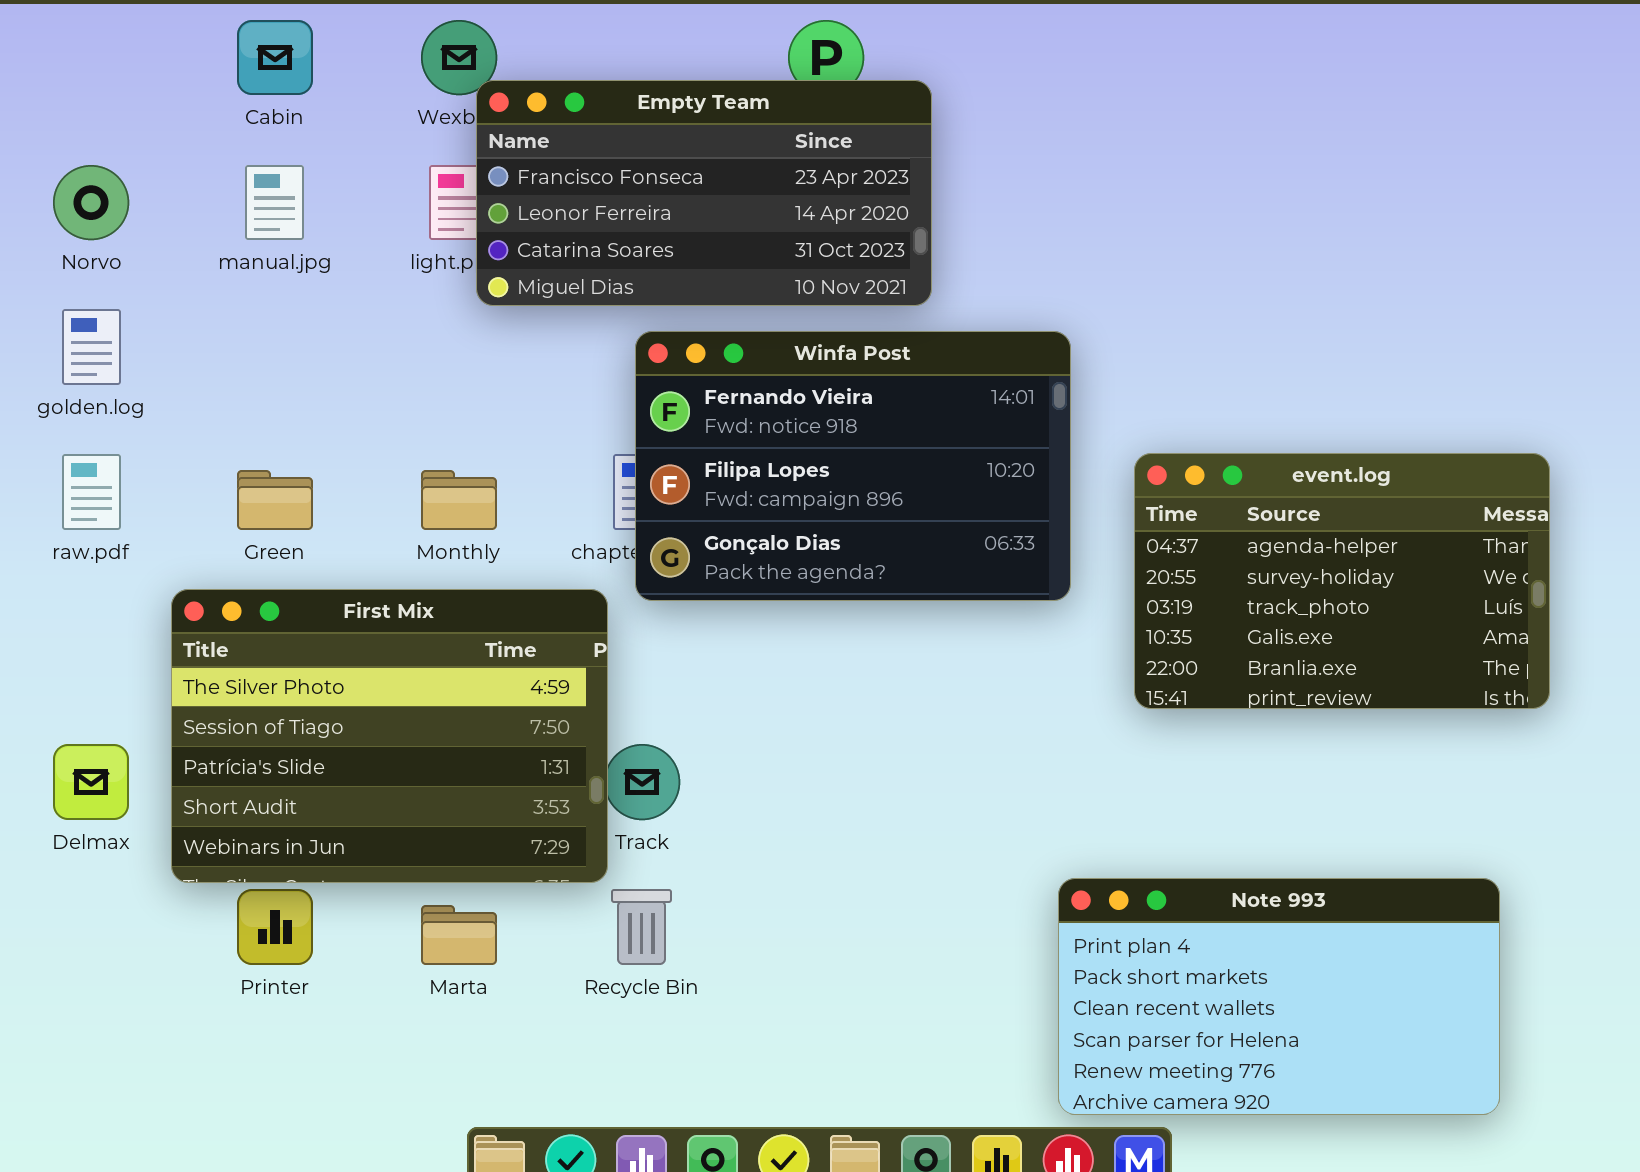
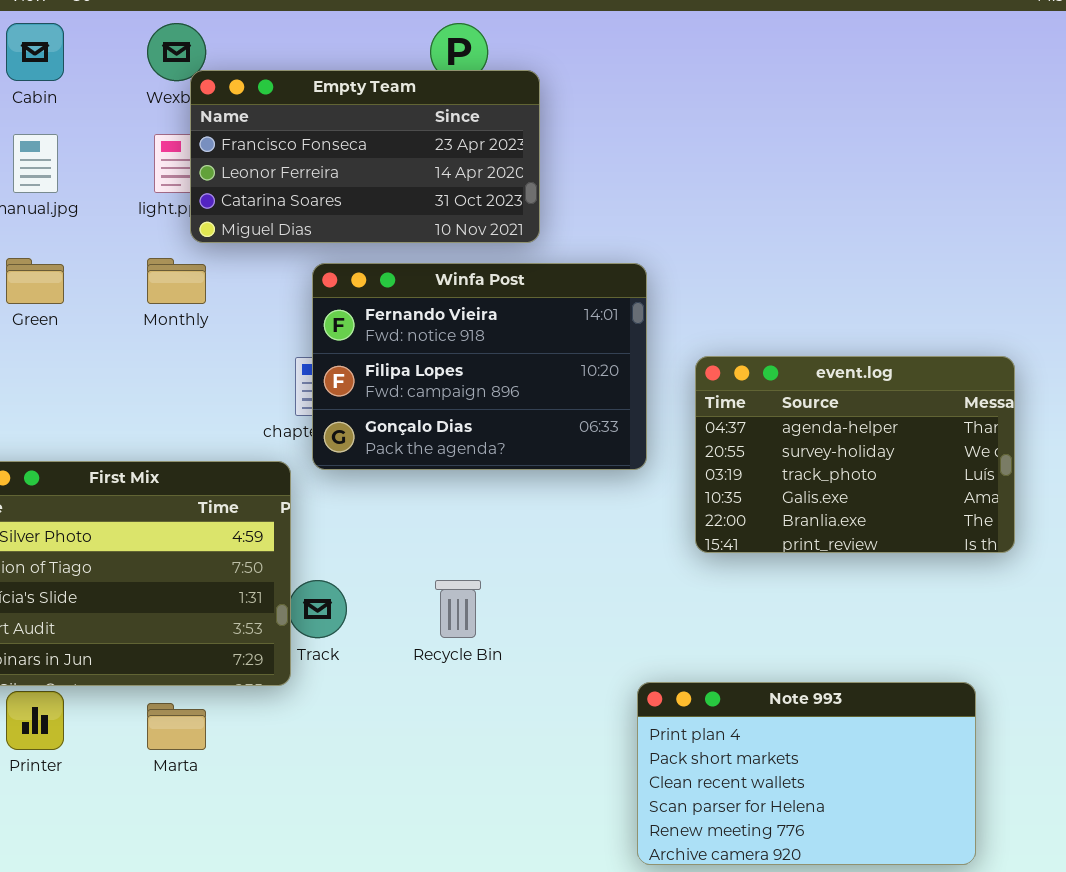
Green: [237,470,313,530] -> [6,258,64,304], moved
Monthly: [421,470,497,530] -> [147,258,206,304], moved
Recycle Bin: [611,889,672,965] -> [435,580,481,638], moved

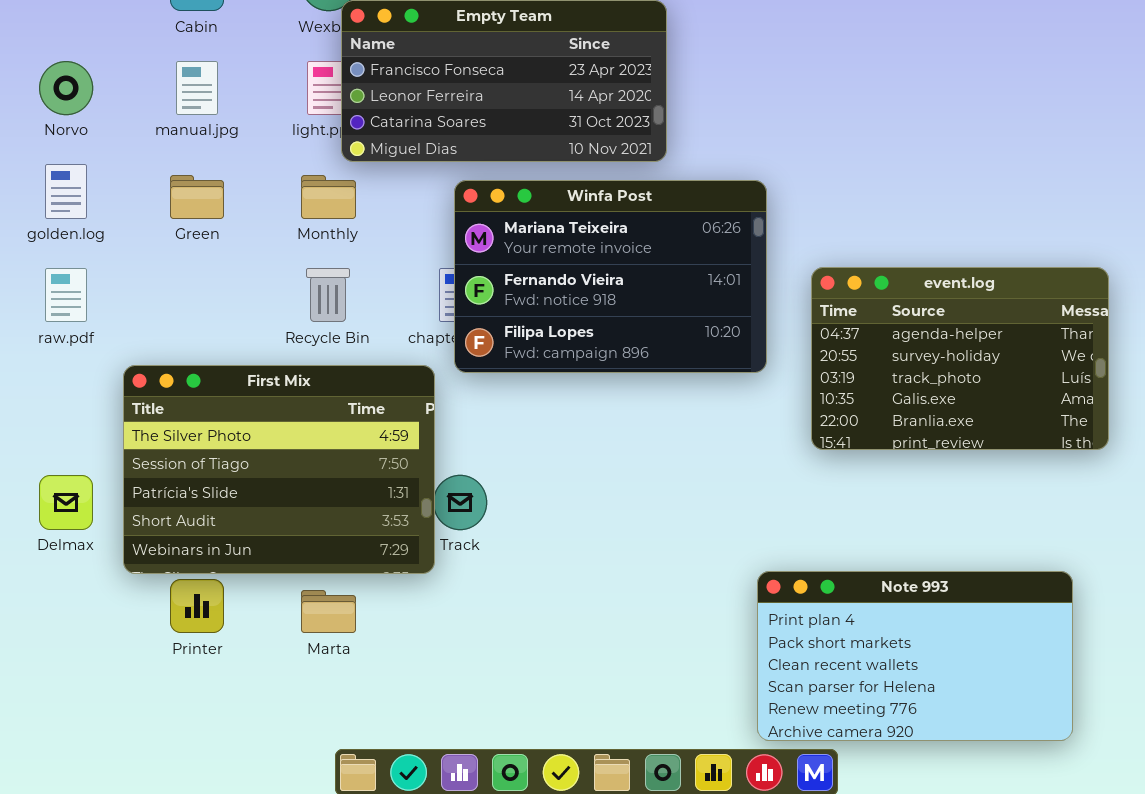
Winfa Post: [312,263,647,470] -> [454,180,767,373], scrolled up 1 row
Recycle Bin: [435,580,481,638] -> [306,268,350,322], moved

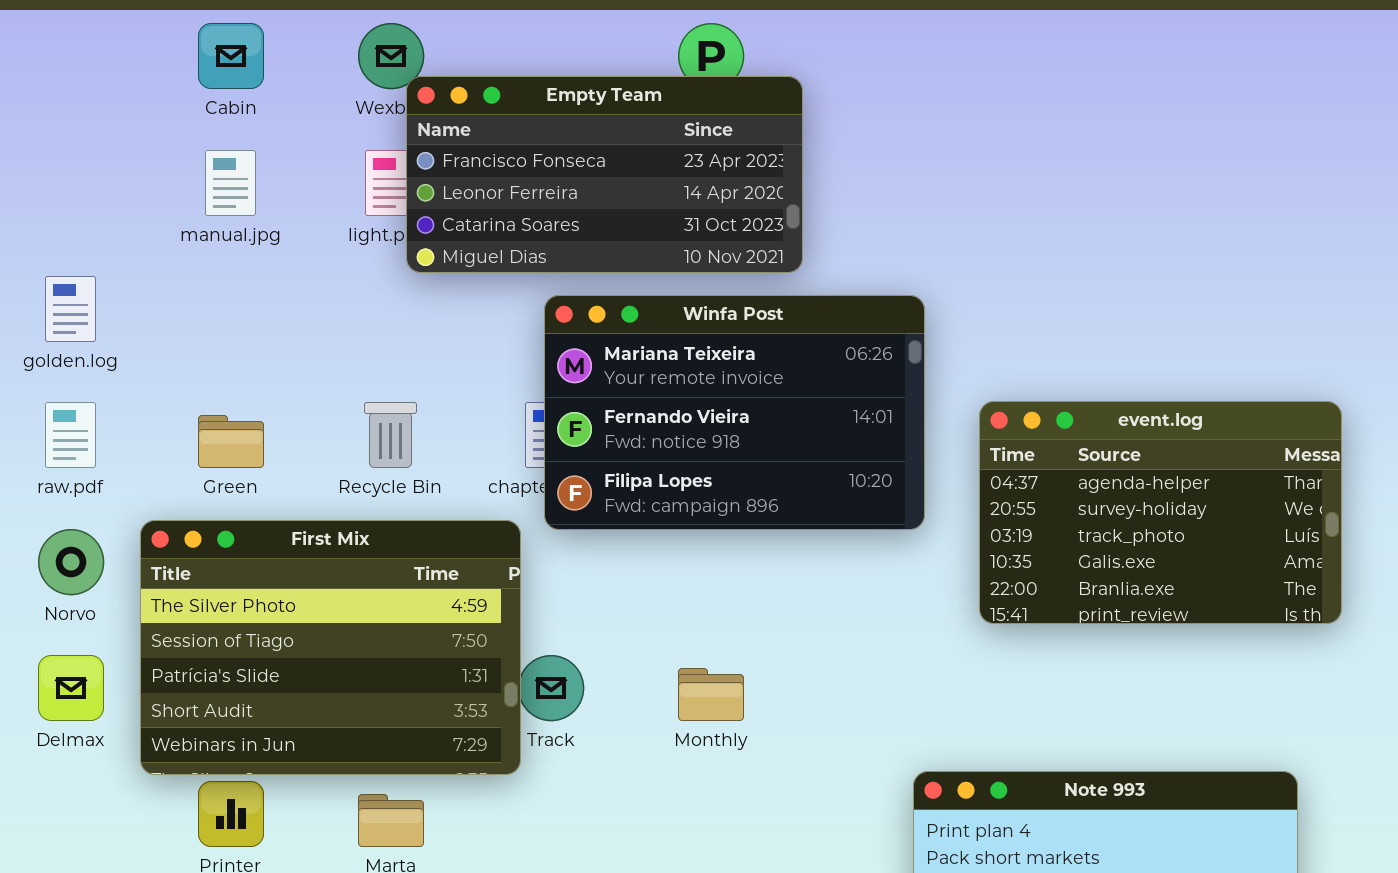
Norvo: [39,61,93,115] -> [38,529,104,595], moved
Green: [170,175,224,219] -> [198,415,264,468], moved
Monthly: [301,175,356,219] -> [678,668,744,721], moved

